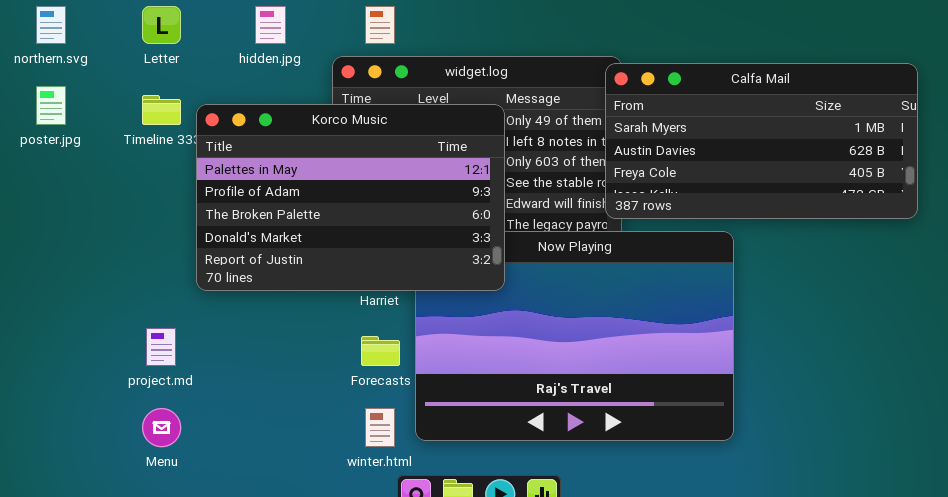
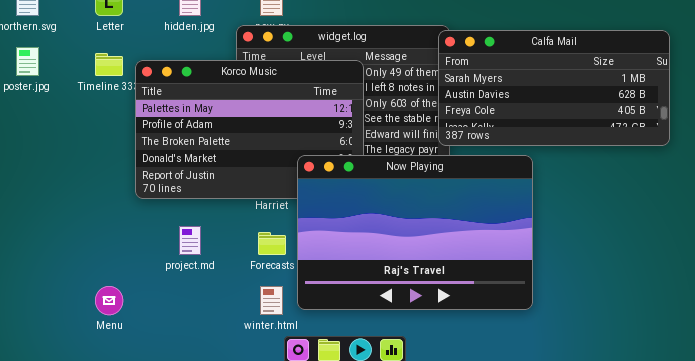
Now Playing: [415,231,734,441] -> [297,155,533,310], raised
project.md: [146,328,176,366] -> [179,226,201,255], moved

